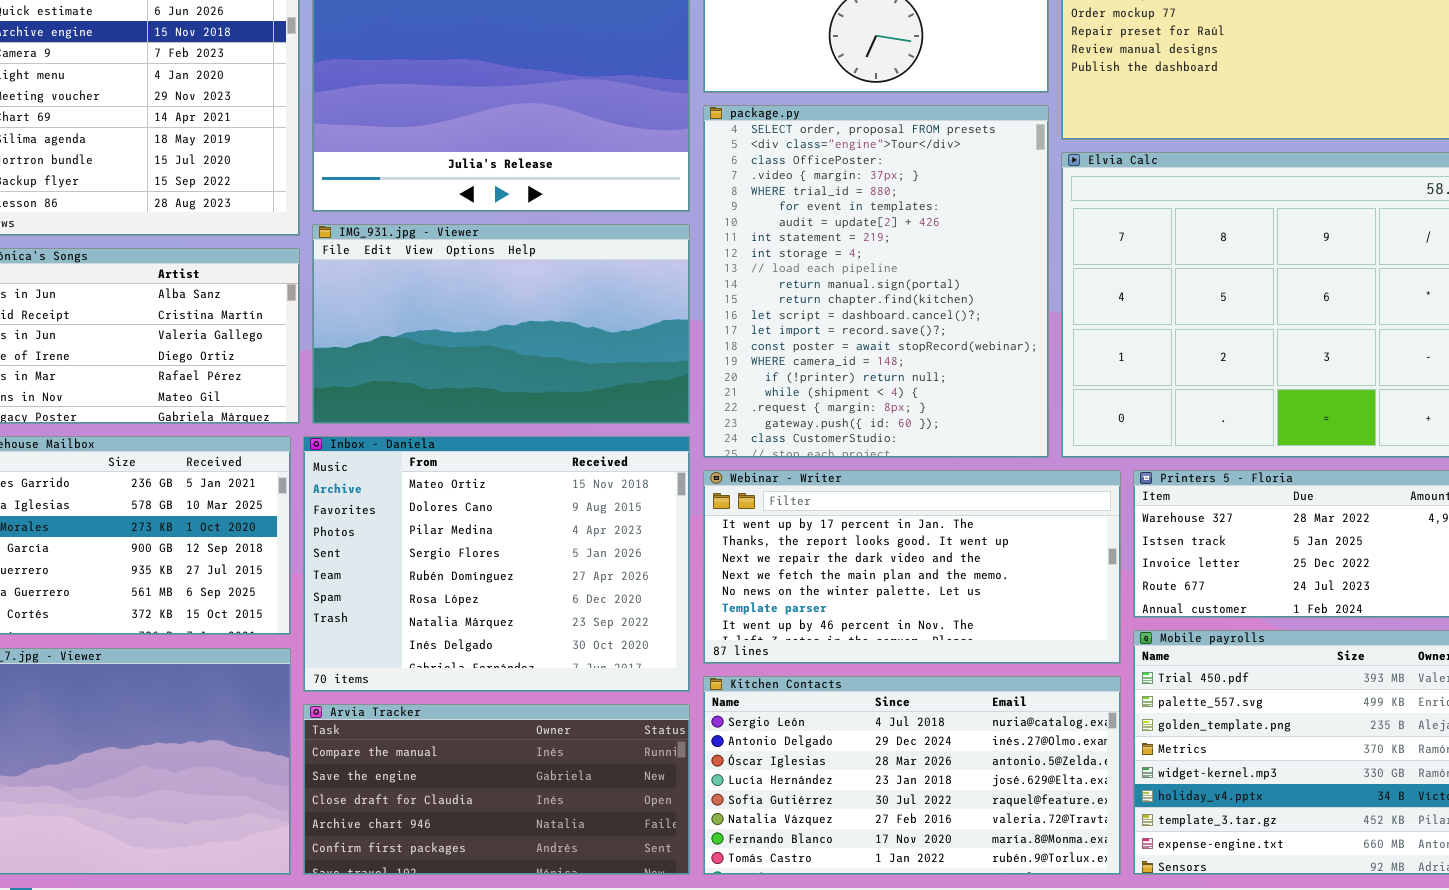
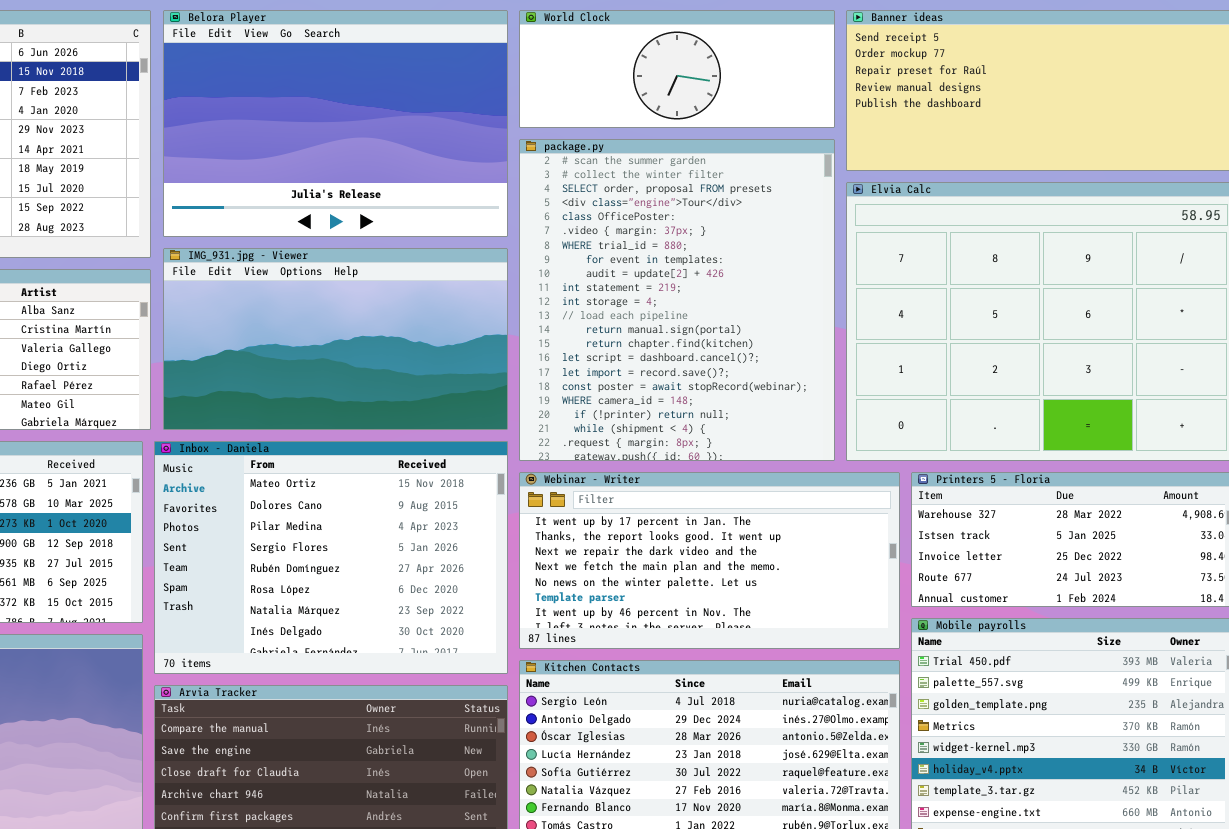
package.py: [703,105,1049,458] -> [519,139,835,461], scrolled up 2 rows

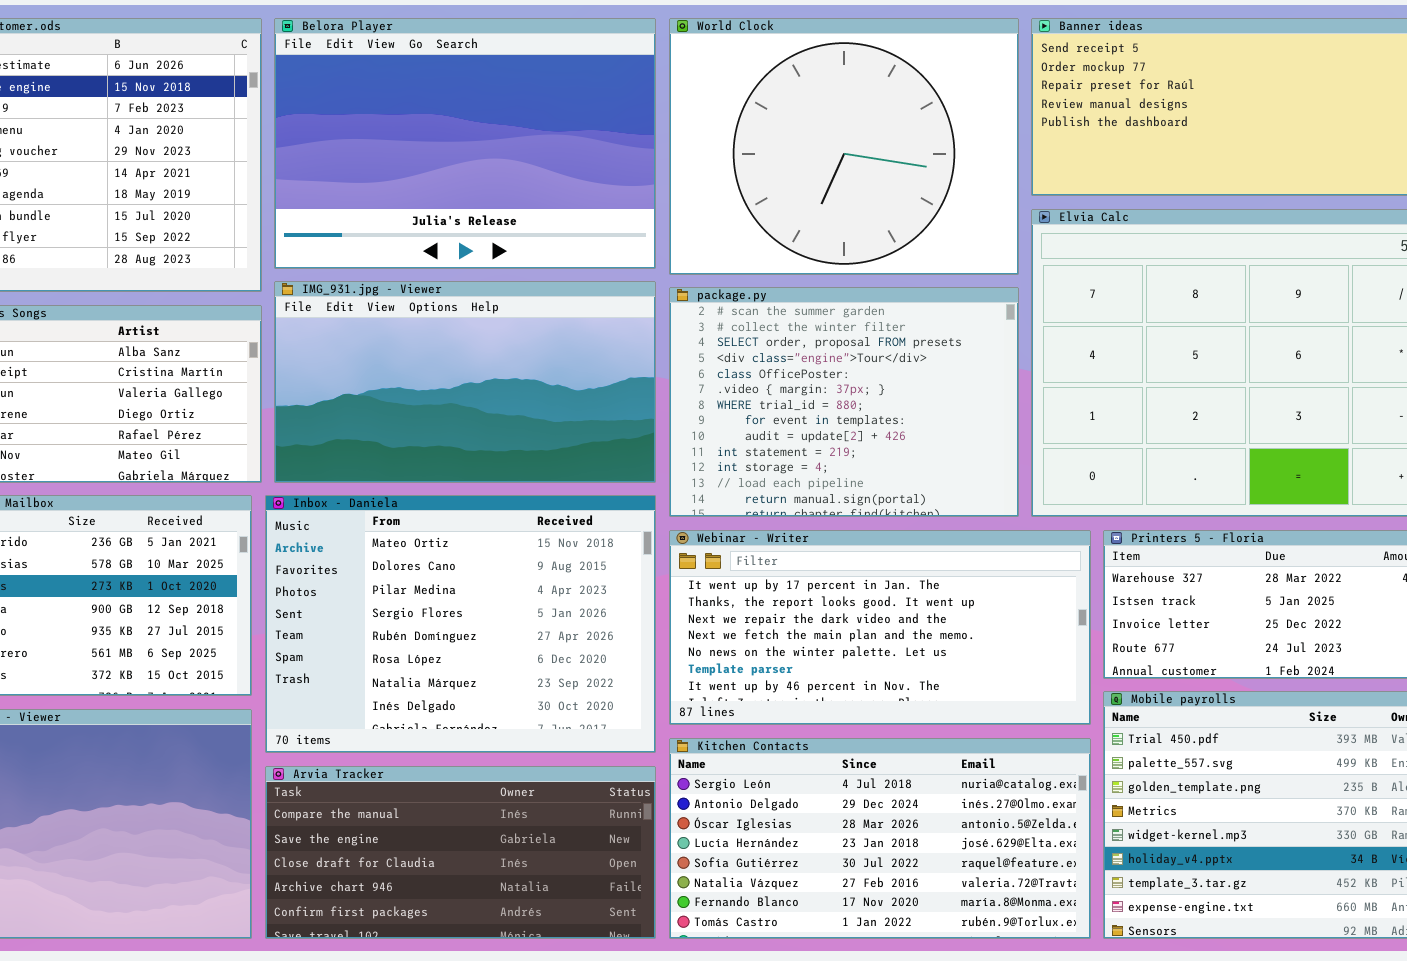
World Clock: [519,10,835,128] -> [669,18,1019,275], resized
package.py: [519,139,835,461] -> [669,287,1019,517], resized

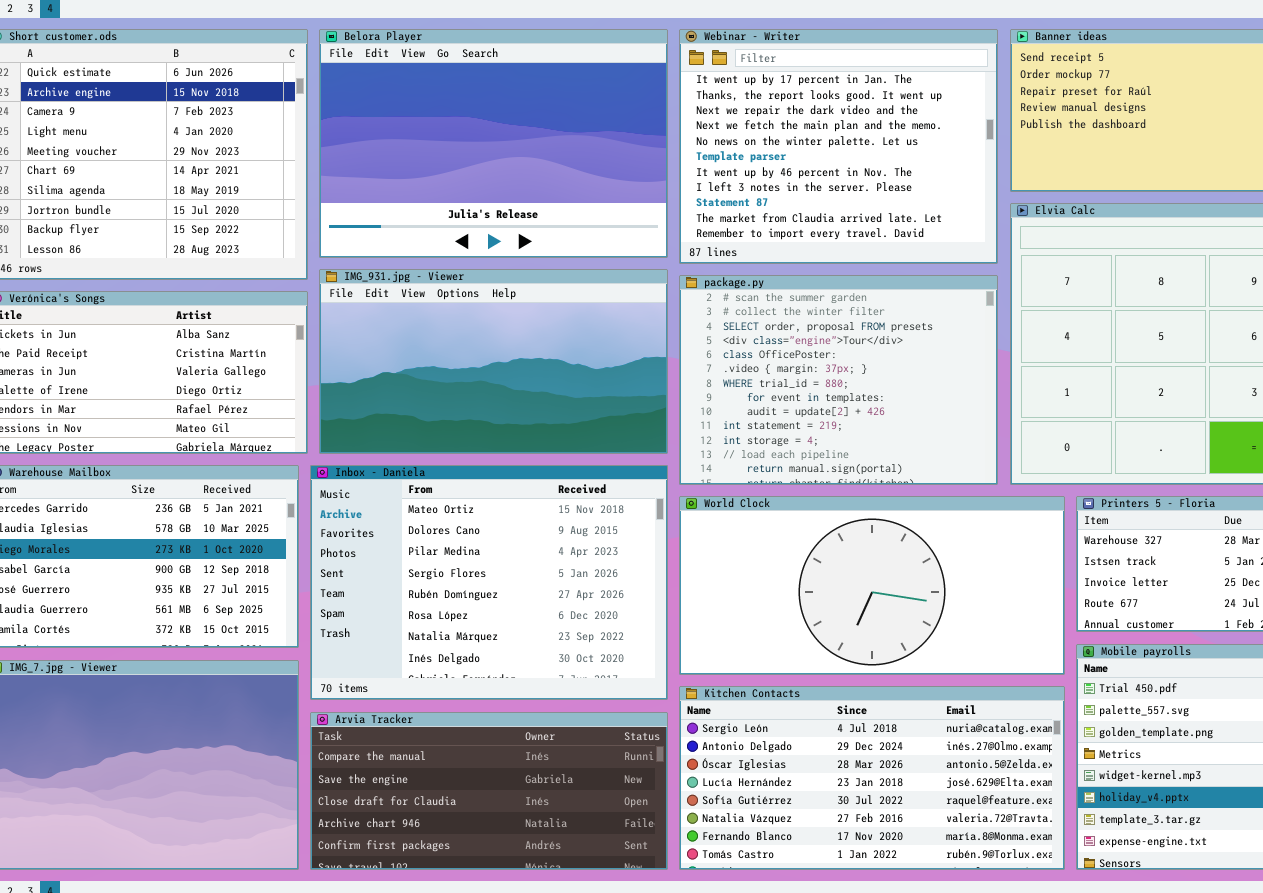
World Clock: [669,18,1019,275] -> [679,496,1065,675], moved, resized
Webinar - Writer: [669,530,1091,725] -> [679,29,998,264], moved, resized

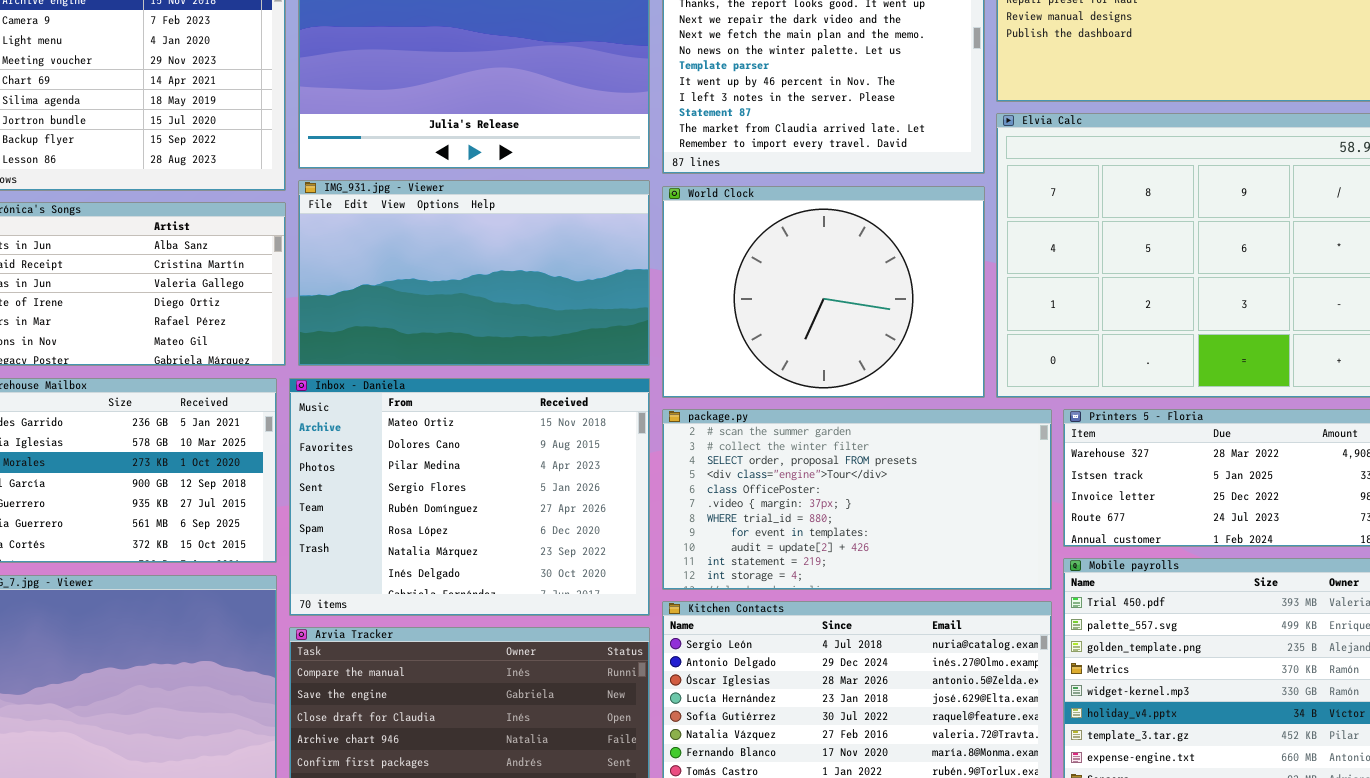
package.py: [679,275,998,485] -> [662,409,1052,590], moved, resized
World Clock: [679,496,1065,675] -> [662,186,985,398], moved, resized

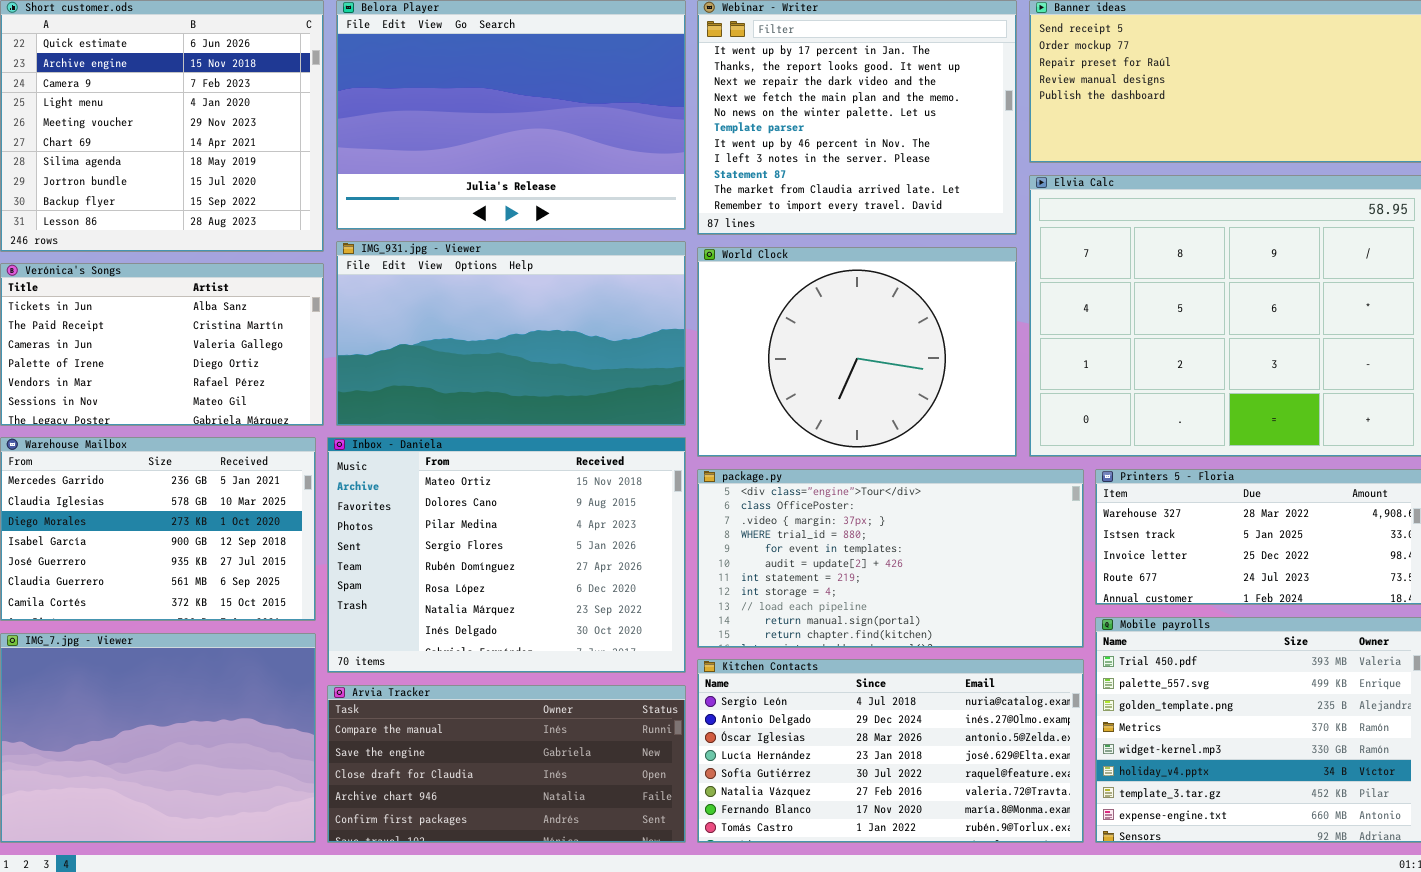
package.py: [662,409,1052,590] -> [697,469,1084,648], scrolled down 3 rows

